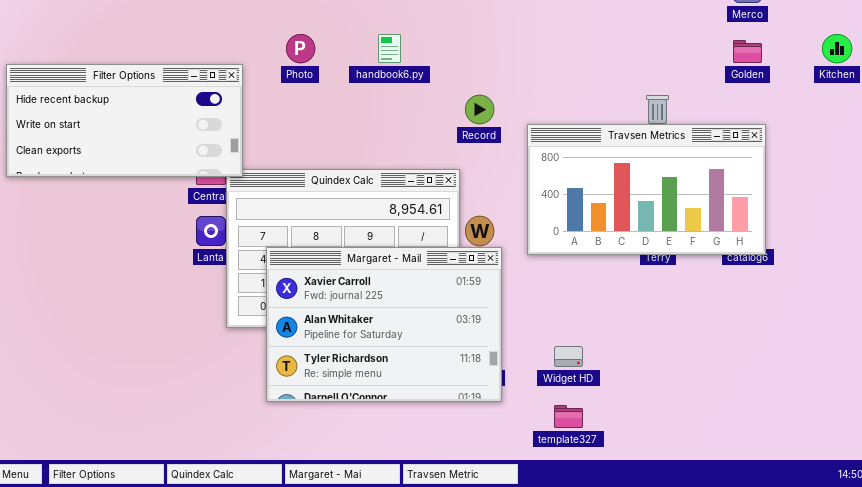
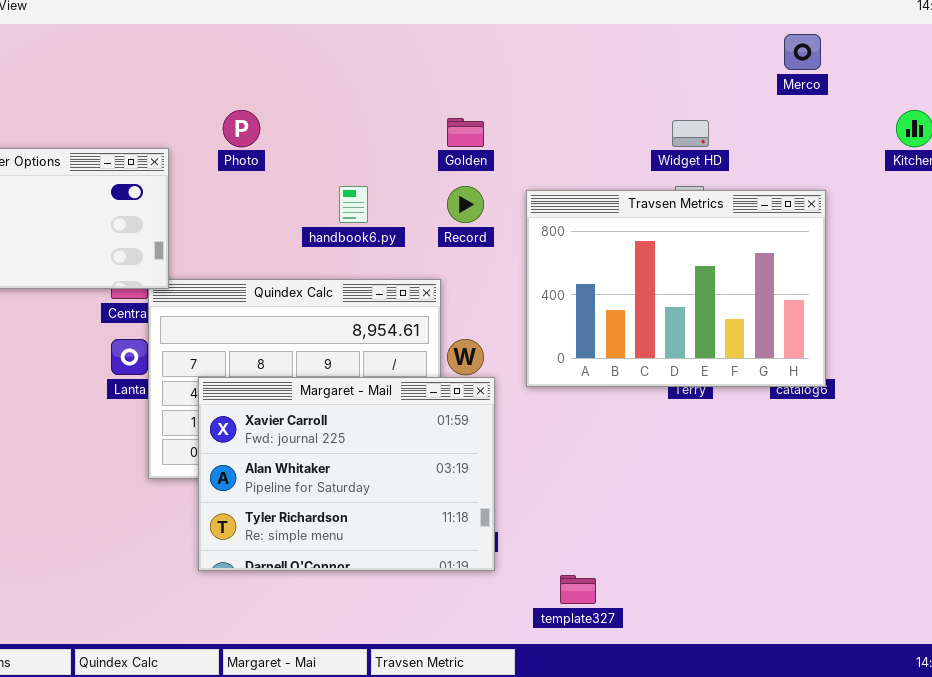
handbook6.py: [378,34,401,63] -> [339,186,368,223], moved
Golden: [733,40,762,63] -> [447,118,484,147], moved
Travsen Metrics: [527,124,766,255] -> [526,190,826,387], resized
Widget HD: [554,346,583,367] -> [672,120,709,147], moved

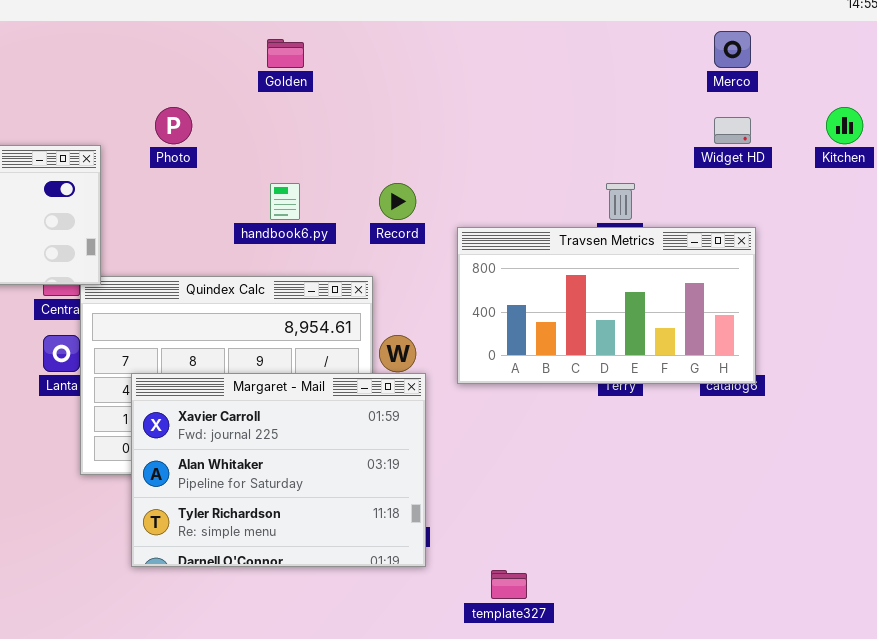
Golden: [447,118,484,147] -> [267,39,304,68], moved
Widget HD: [672,120,709,147] -> [714,117,751,144], moved
Travsen Metrics: [526,190,826,387] -> [457,227,756,384], resized

